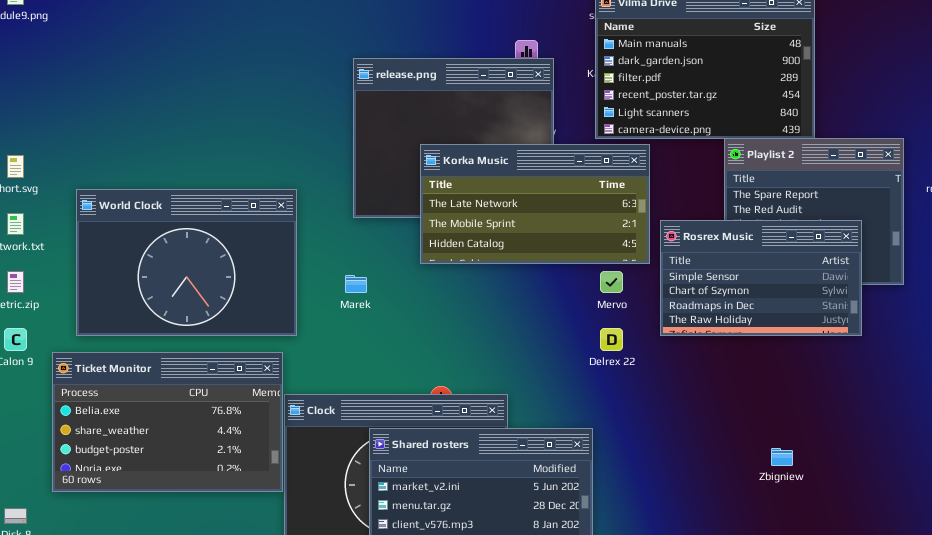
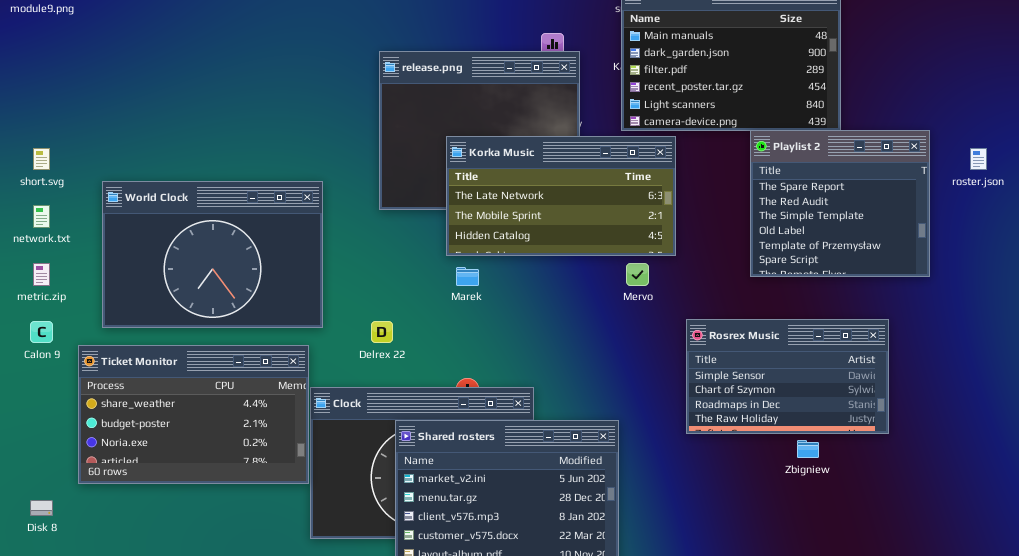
Rosrex Music: [660,220,862,336] -> [686,319,889,434], moved
Marek: [345,275,367,293] -> [456,267,479,286], moved
Delrex 22: [600,328,623,351] -> [371,321,393,343], moved
Ticket Monitor: [52,352,283,492] -> [78,345,309,484], scrolled down 1 row

